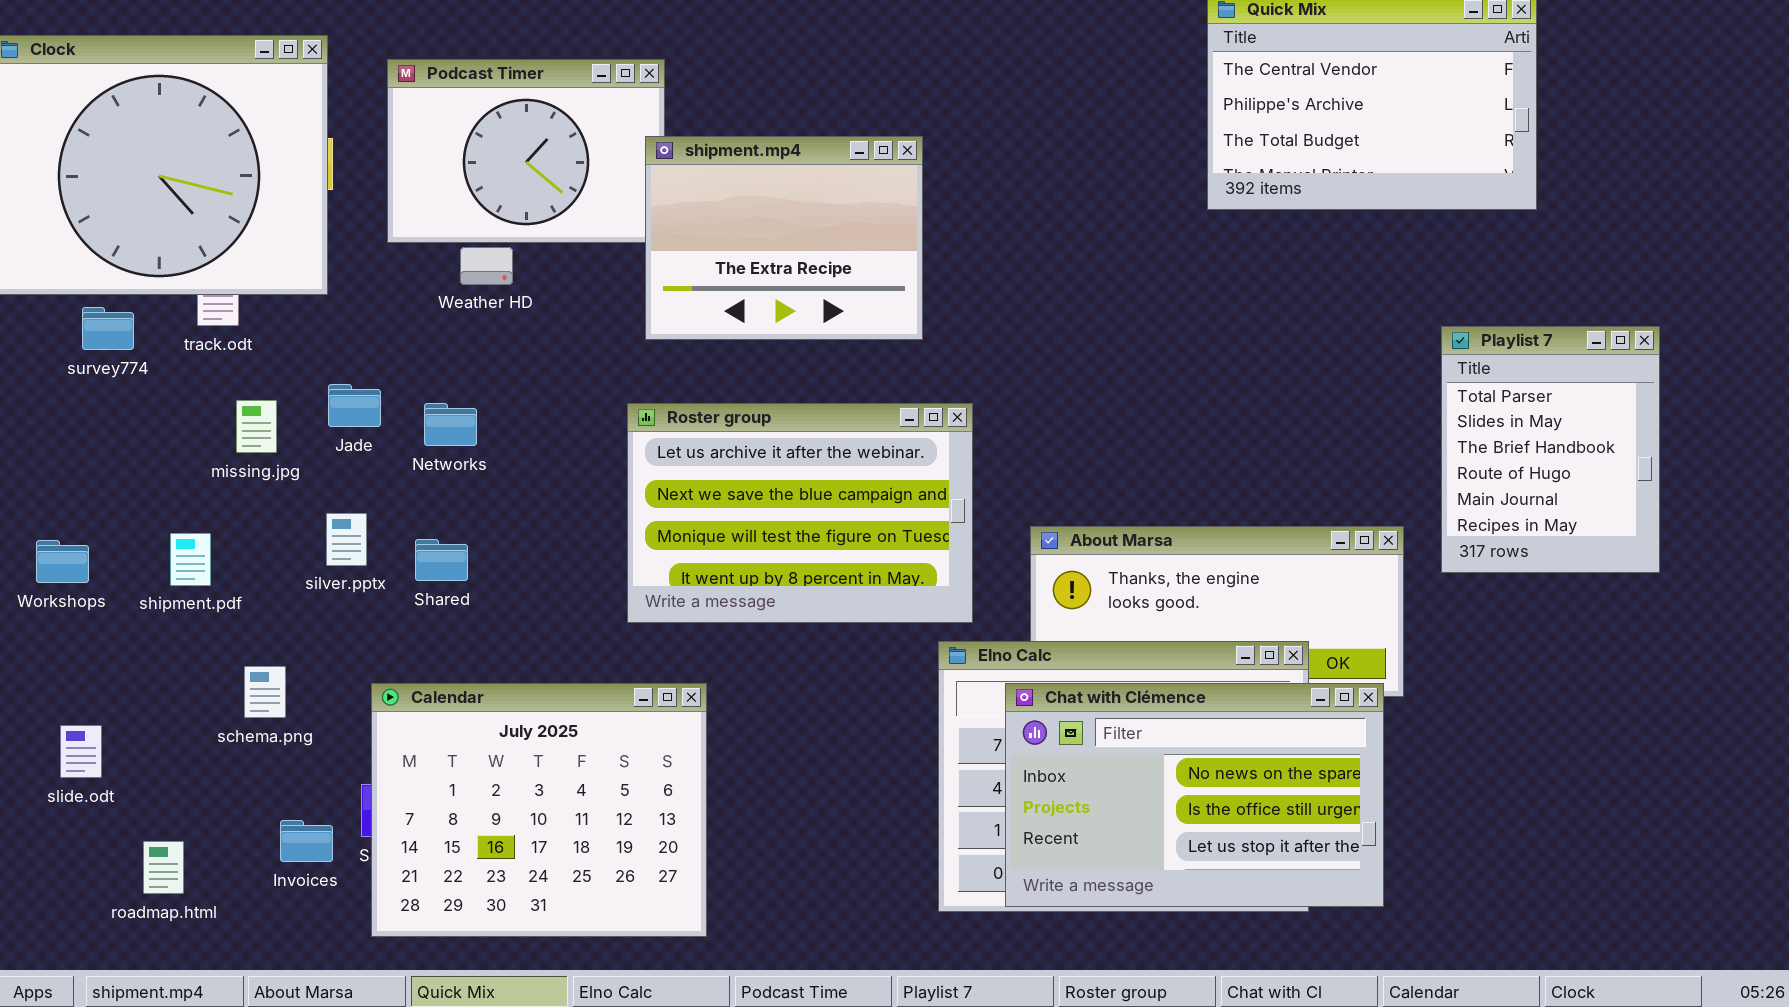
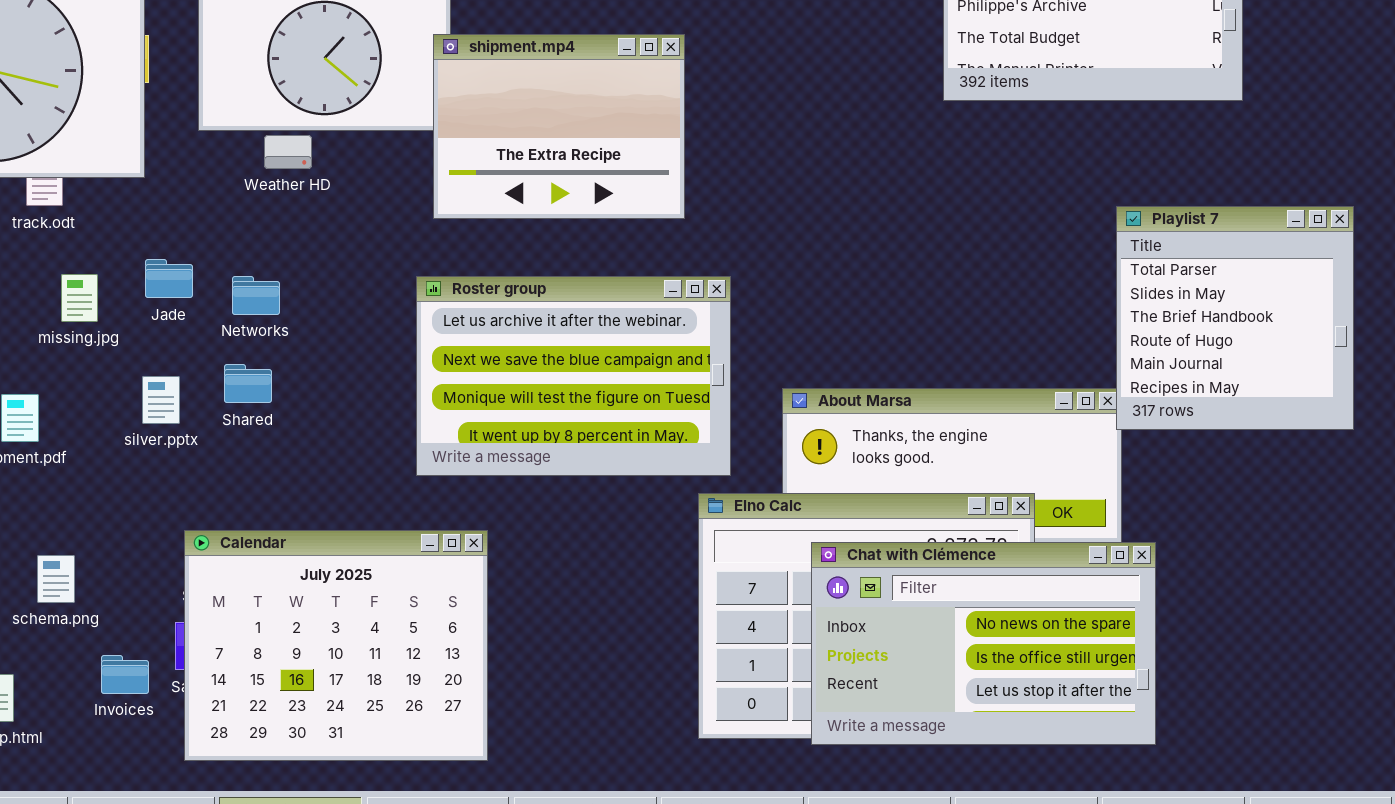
Playlist 7: [1441,326,1660,573] -> [1116,206,1354,430], resized
Shared: [415,539,468,581] -> [224,364,272,403], moved
schema.png: [244,666,286,718] -> [37,555,75,603], moved
Chat with Clémence: [1005,683,1384,907] -> [811,542,1156,745], moved

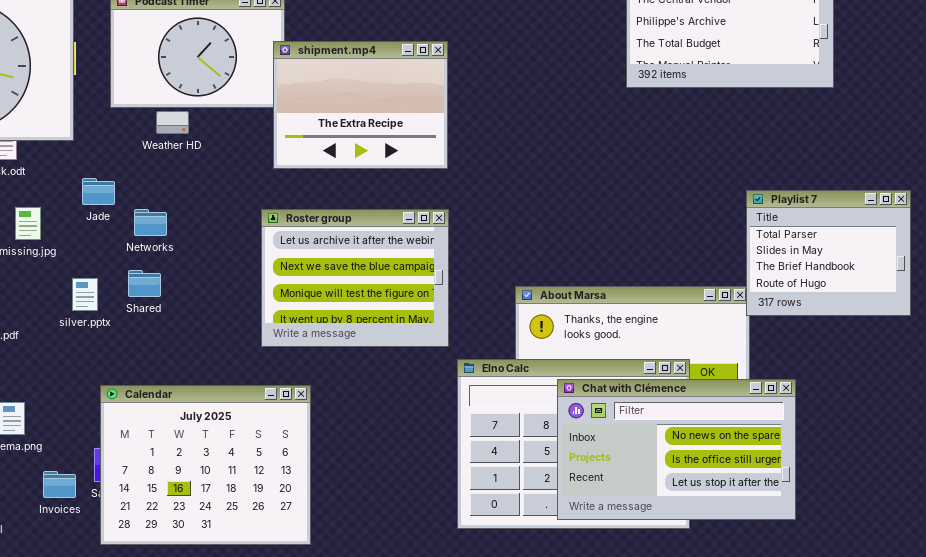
Playlist 7: [1116,206,1354,430] -> [746,190,911,316], resized
Jade: [145,259,193,298] -> [82,178,115,205], moved
Roster group: [416,276,731,476] -> [261,209,449,347], resized
Chat with Clémence: [811,542,1156,745] -> [557,379,796,520], moved

